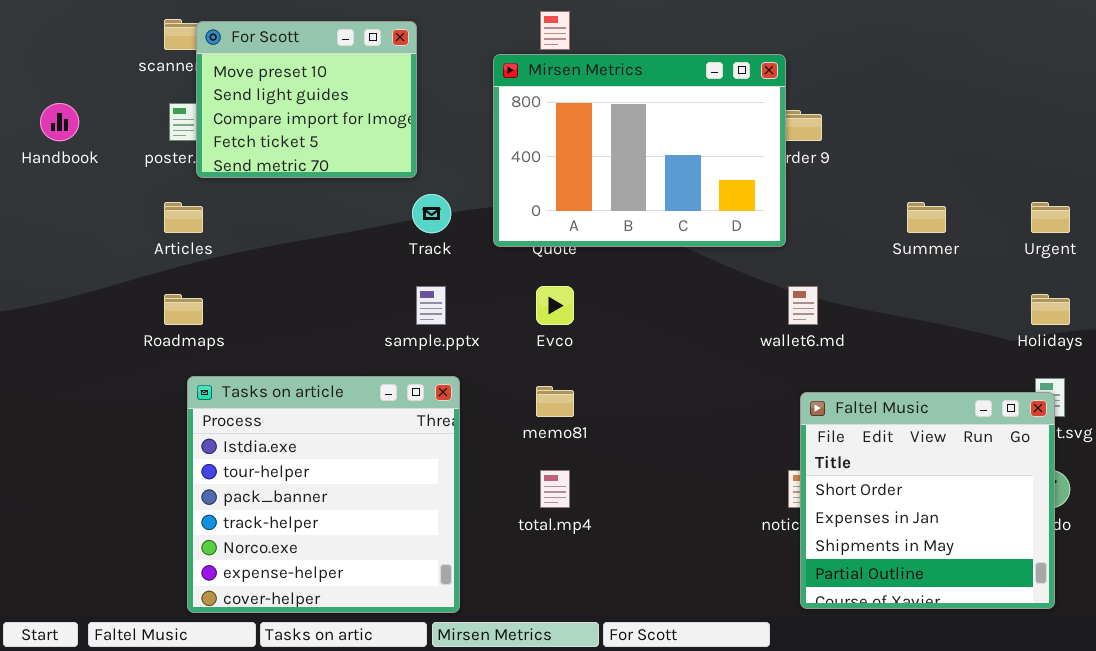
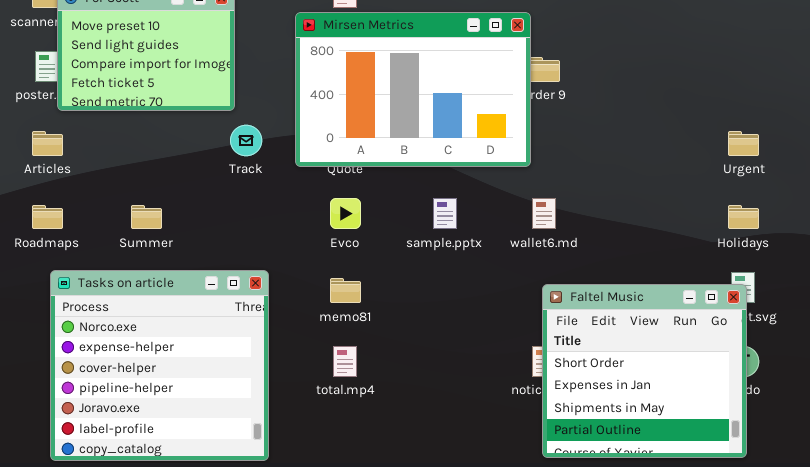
Summer: [907,202,946,233] -> [131,205,162,229], moved
sample.pptx: [416,286,446,325] -> [433,198,457,229], moved
Tasks on article: [187,376,460,613] -> [50,270,269,461], scrolled down 4 rows

